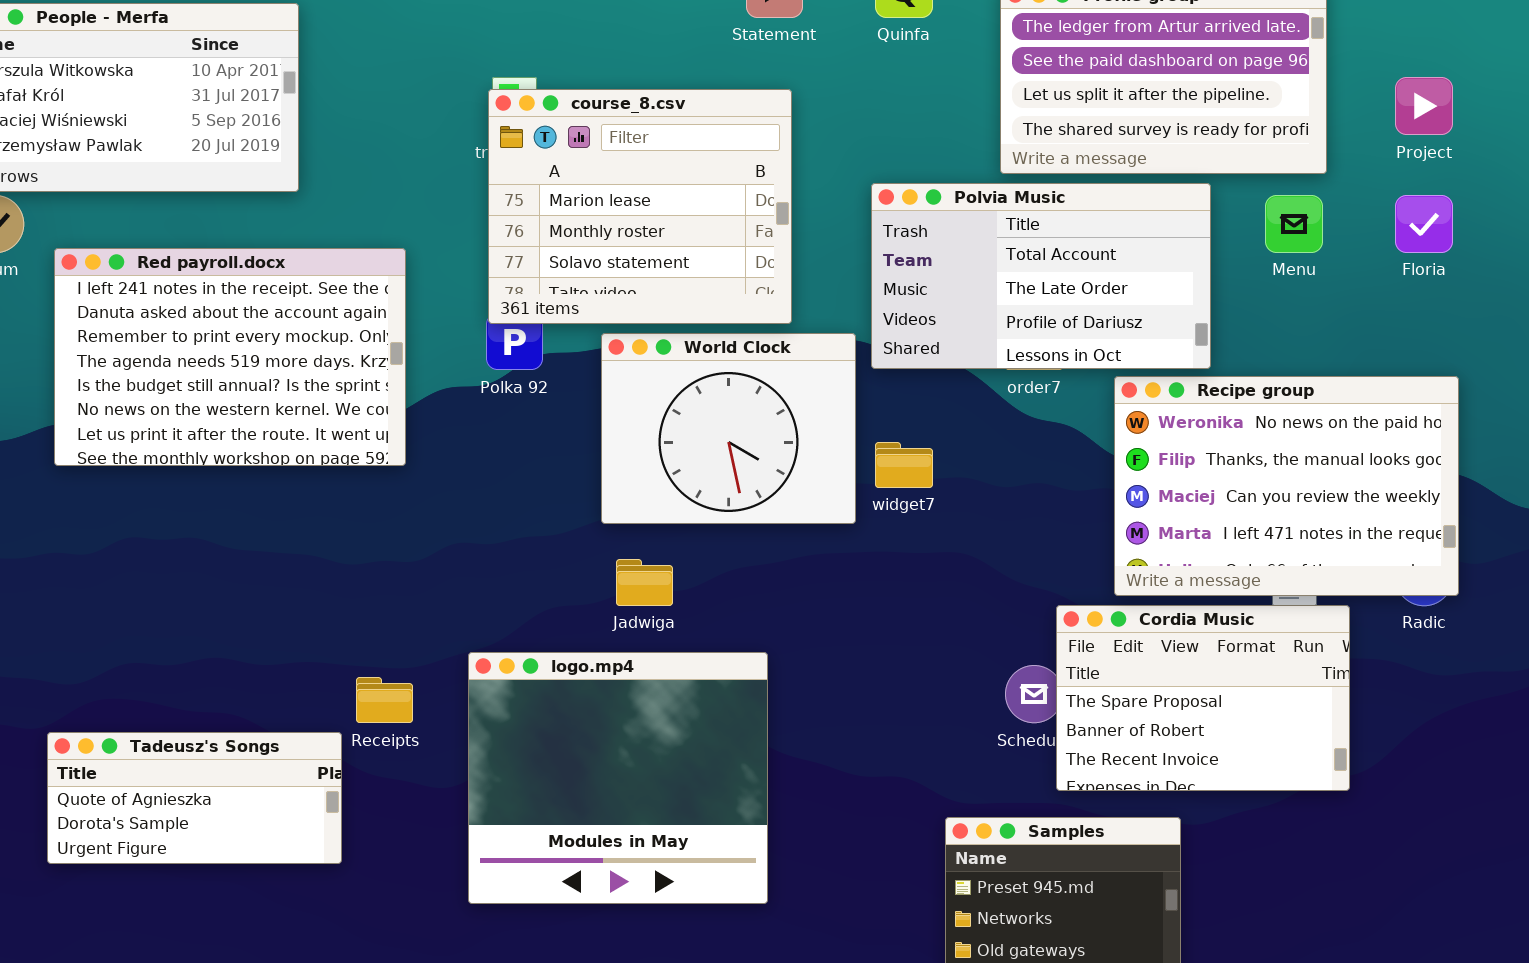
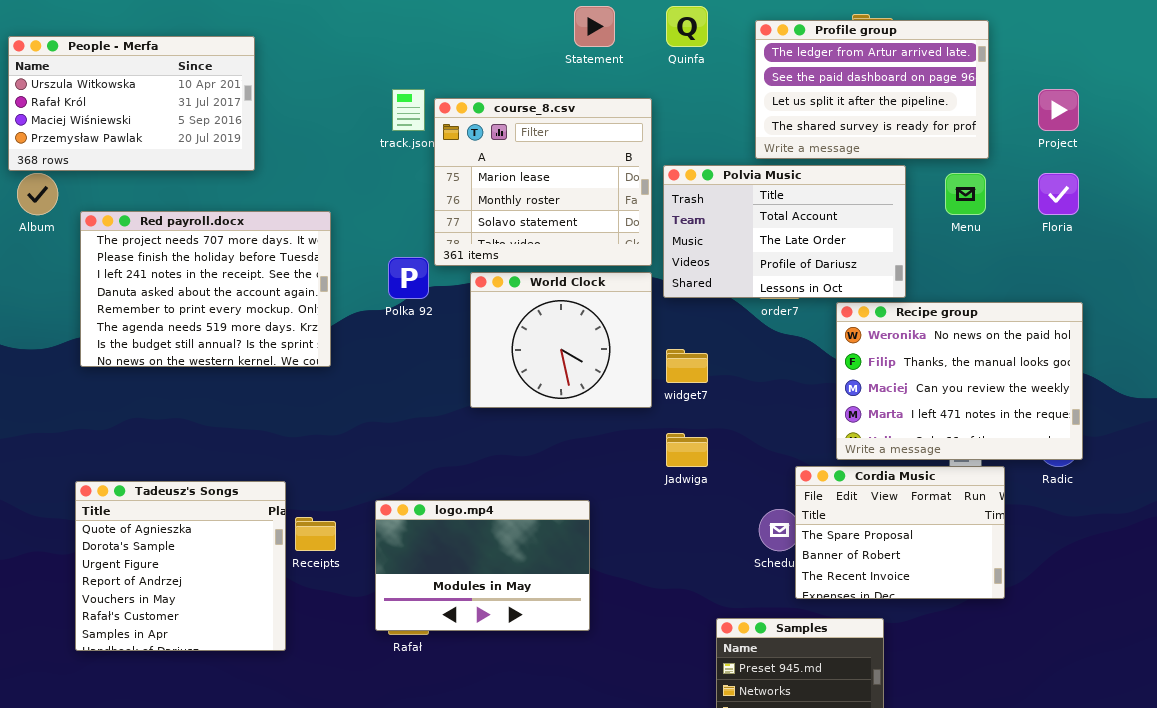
course_8.csv: [488,89,792,324] -> [434,98,652,266], moved
Red payroll.docx: [54,248,406,466] -> [80,211,331,367], scrolled up 2 rows
Jadwiga: [616,559,673,606] -> [666,433,708,467], moved
logo.mp4: [468,652,768,904] -> [375,500,590,631], resized
Tadeusz's Songs: [47,732,342,864] -> [75,481,286,651], resized

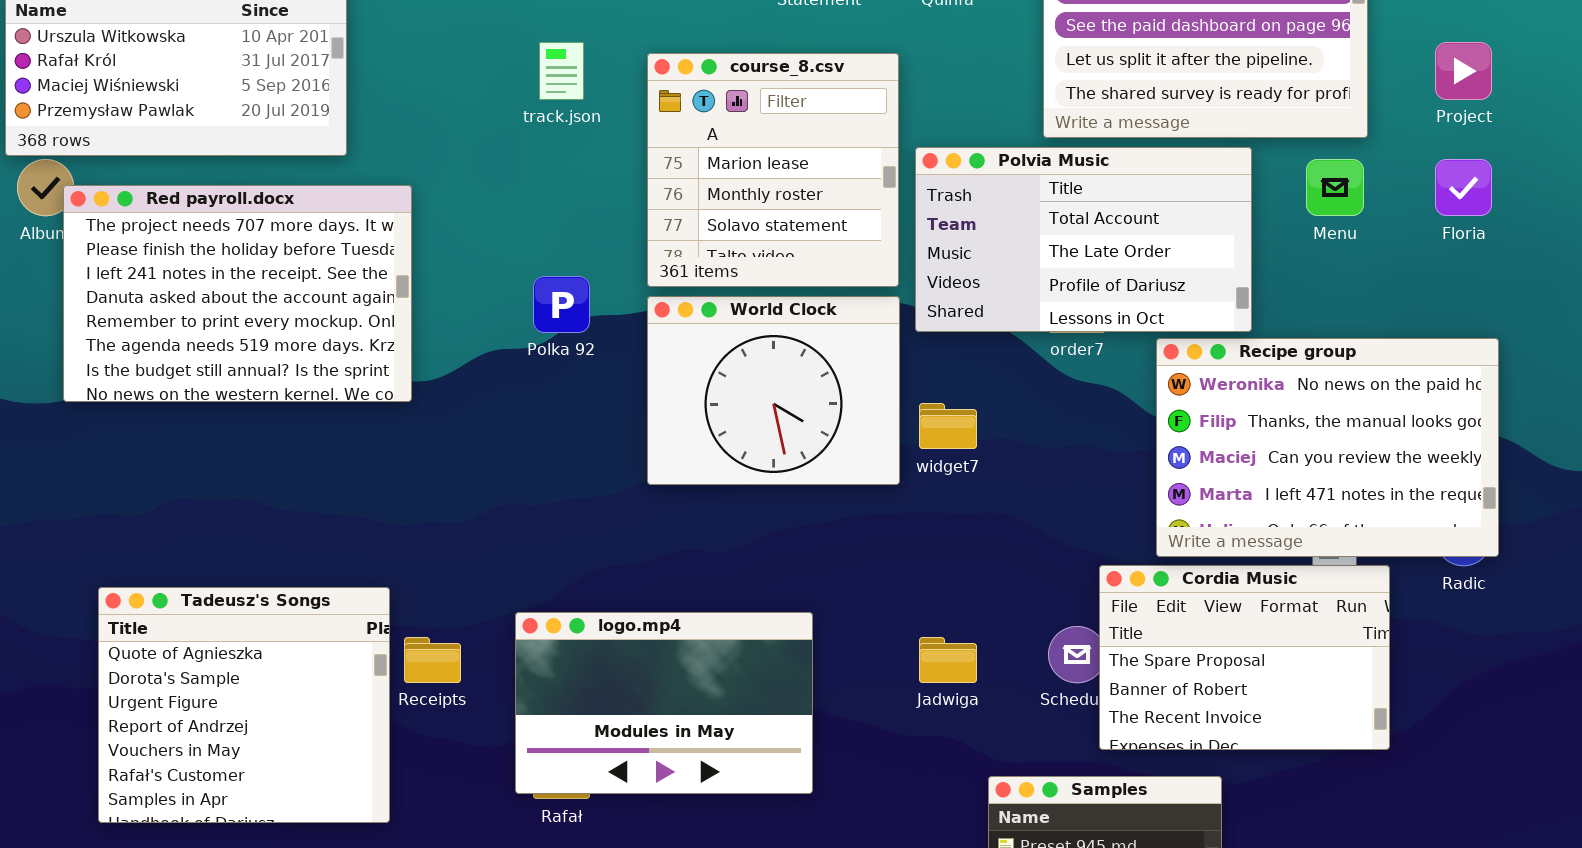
course_8.csv: [434,98,652,266] -> [647,53,899,287], resized
Red payroll.docx: [80,211,331,367] -> [63,185,412,402], moved
Jadwiga: [666,433,708,467] -> [919,637,977,683], moved

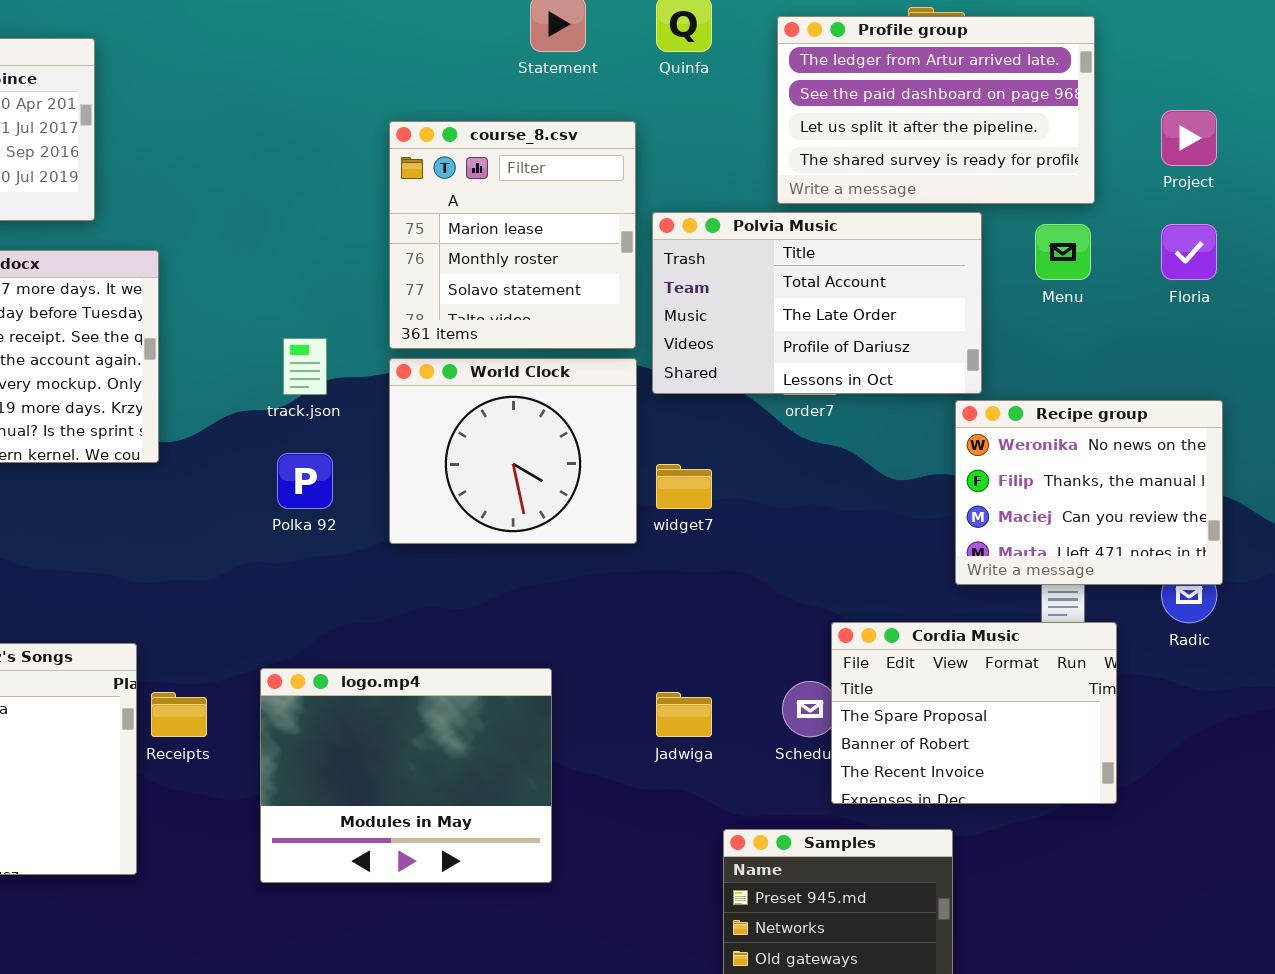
track.json: [539,42,584,100] -> [283,338,327,395], moved
Polka 92: [533,276,590,333] -> [277,453,333,509], moved
Recipe group: [1156,338,1499,557] -> [955,400,1223,585], resized
logo.mp4: [515,612,813,794] -> [260,668,552,883], resized

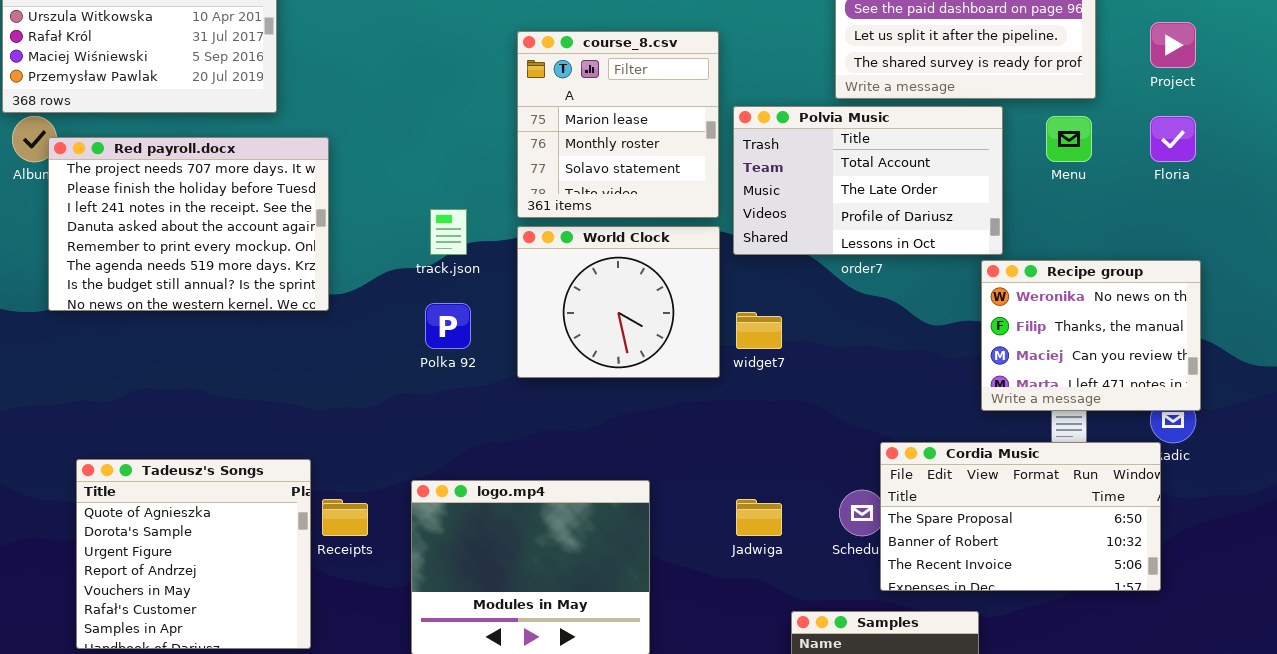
Cordia Music: [831,622,1117,804] -> [880,442,1161,591], resized

